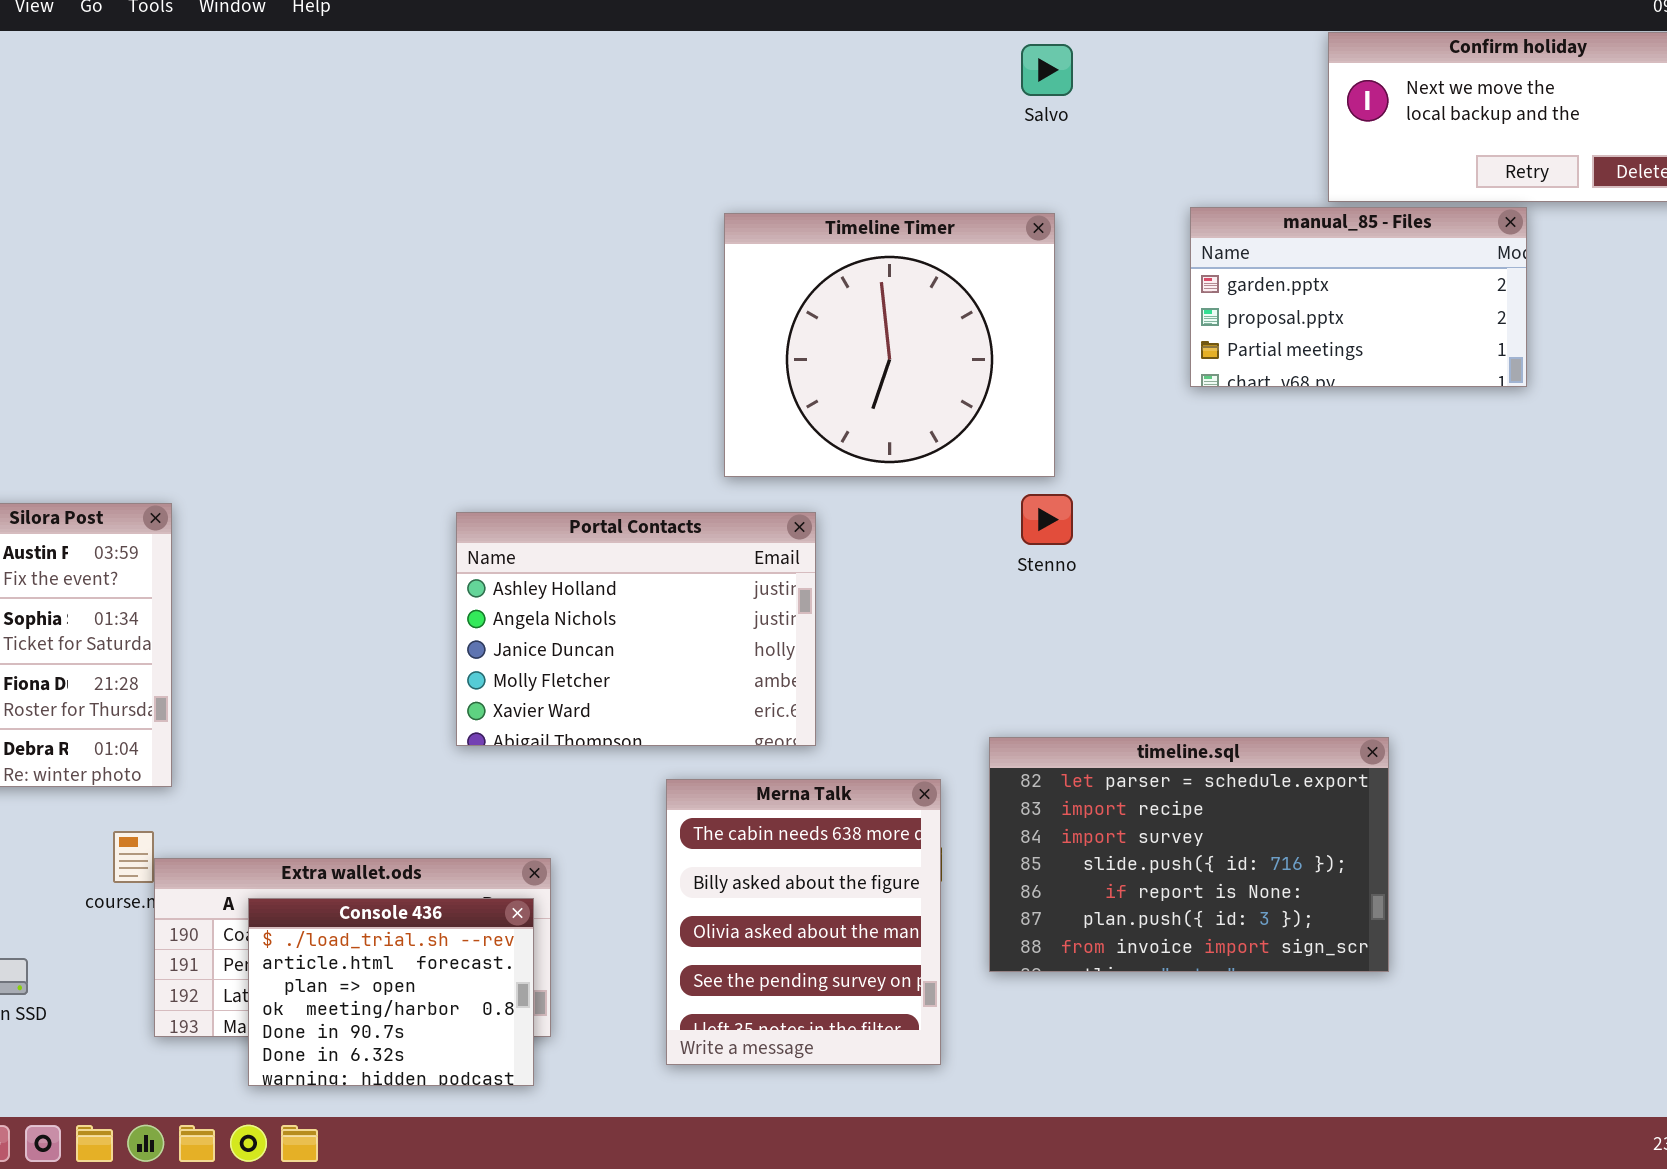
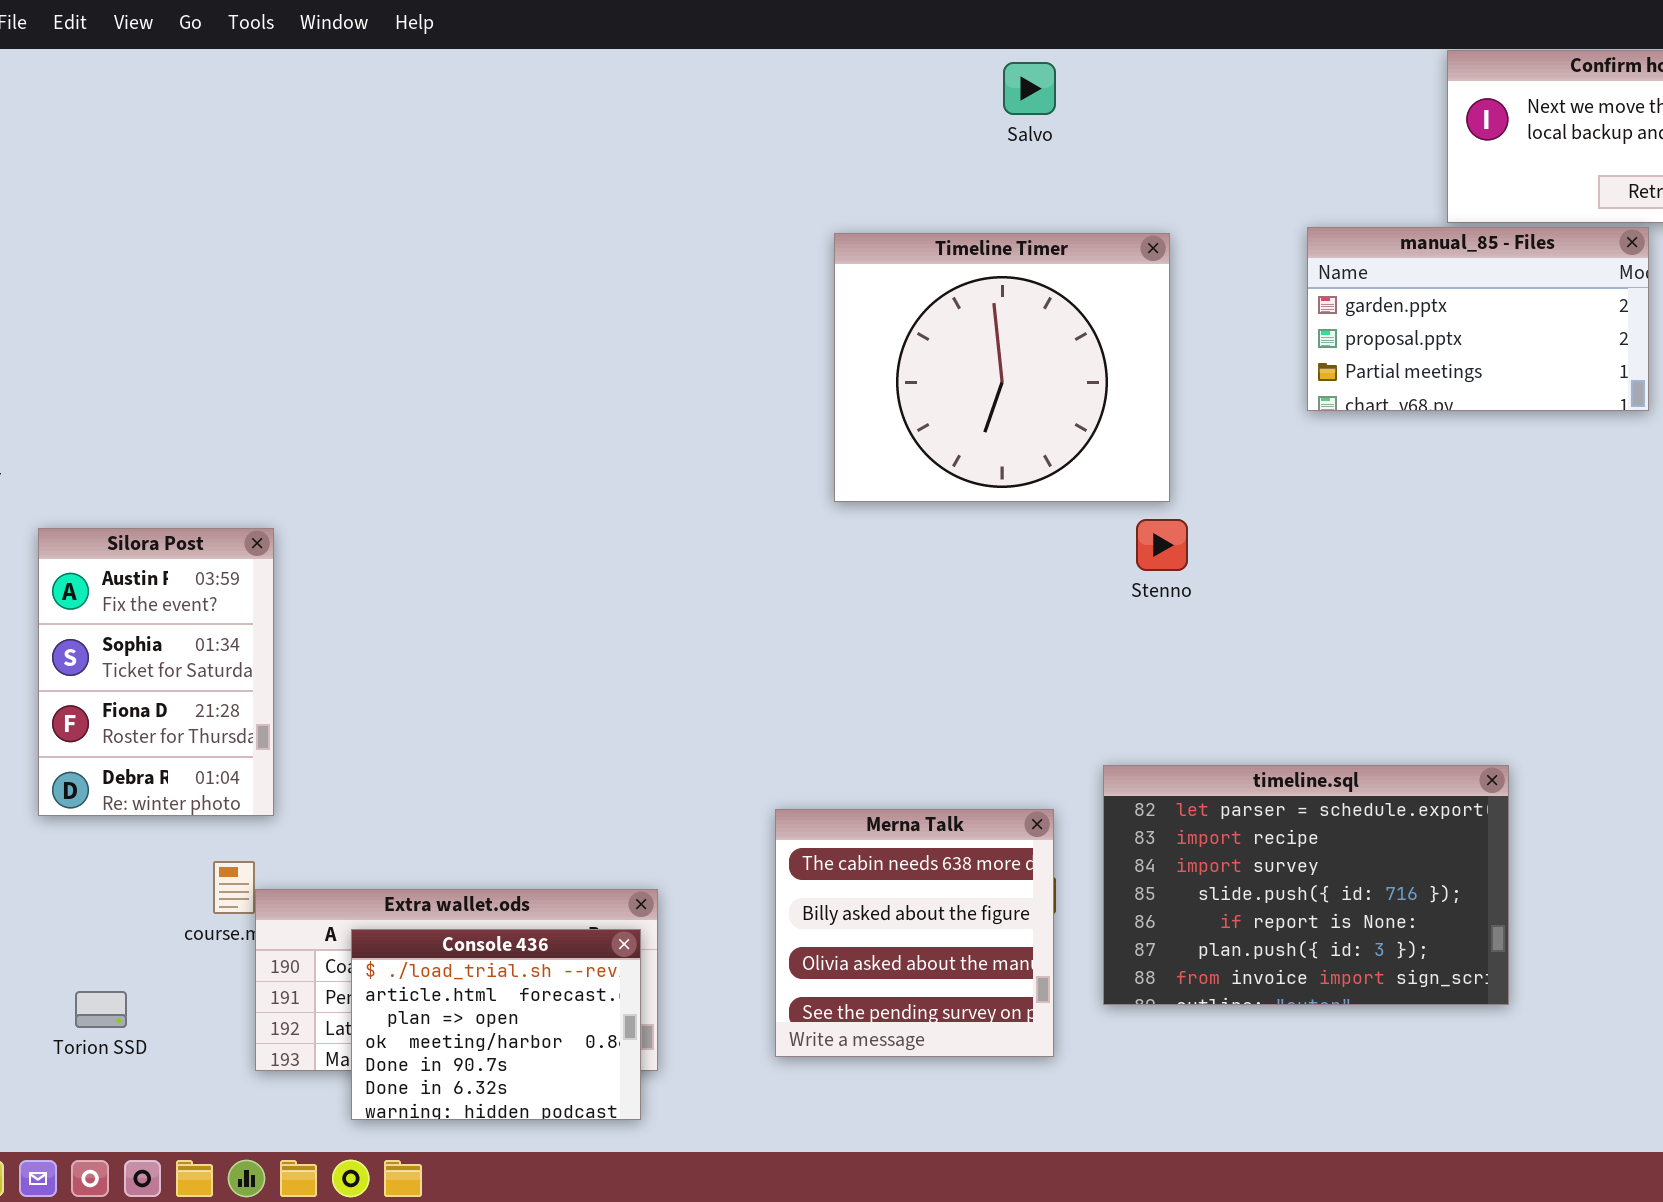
Salvo: [1021,44,1073,96] -> [1003,62,1056,115], moved
Portal Contacts: [456,512,816,746] -> none, closed
Merna Talk: [666,779,941,1065] -> [775,809,1054,1057], resized

